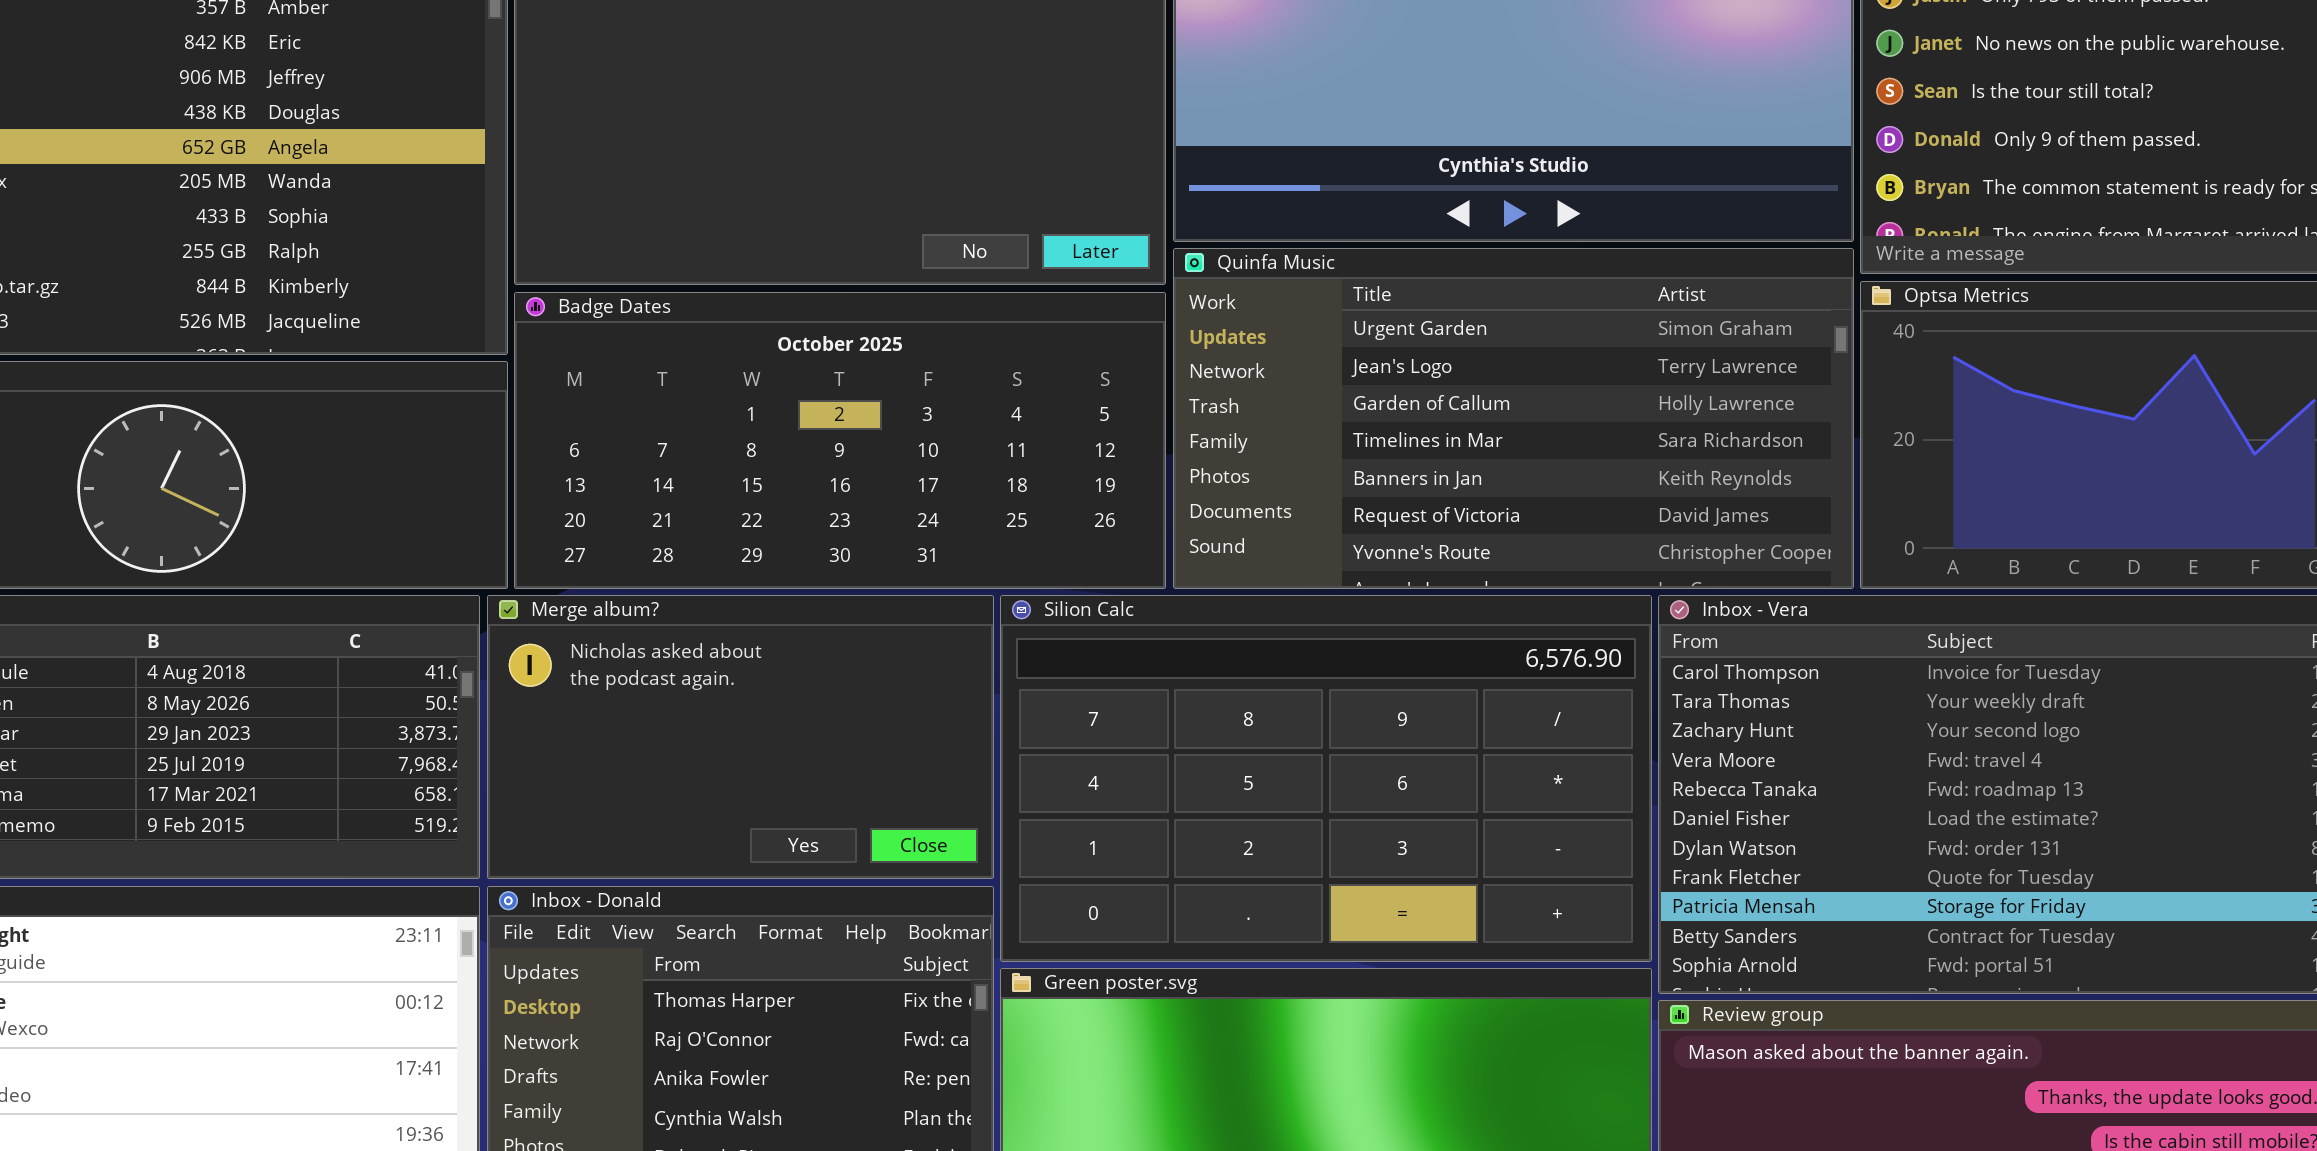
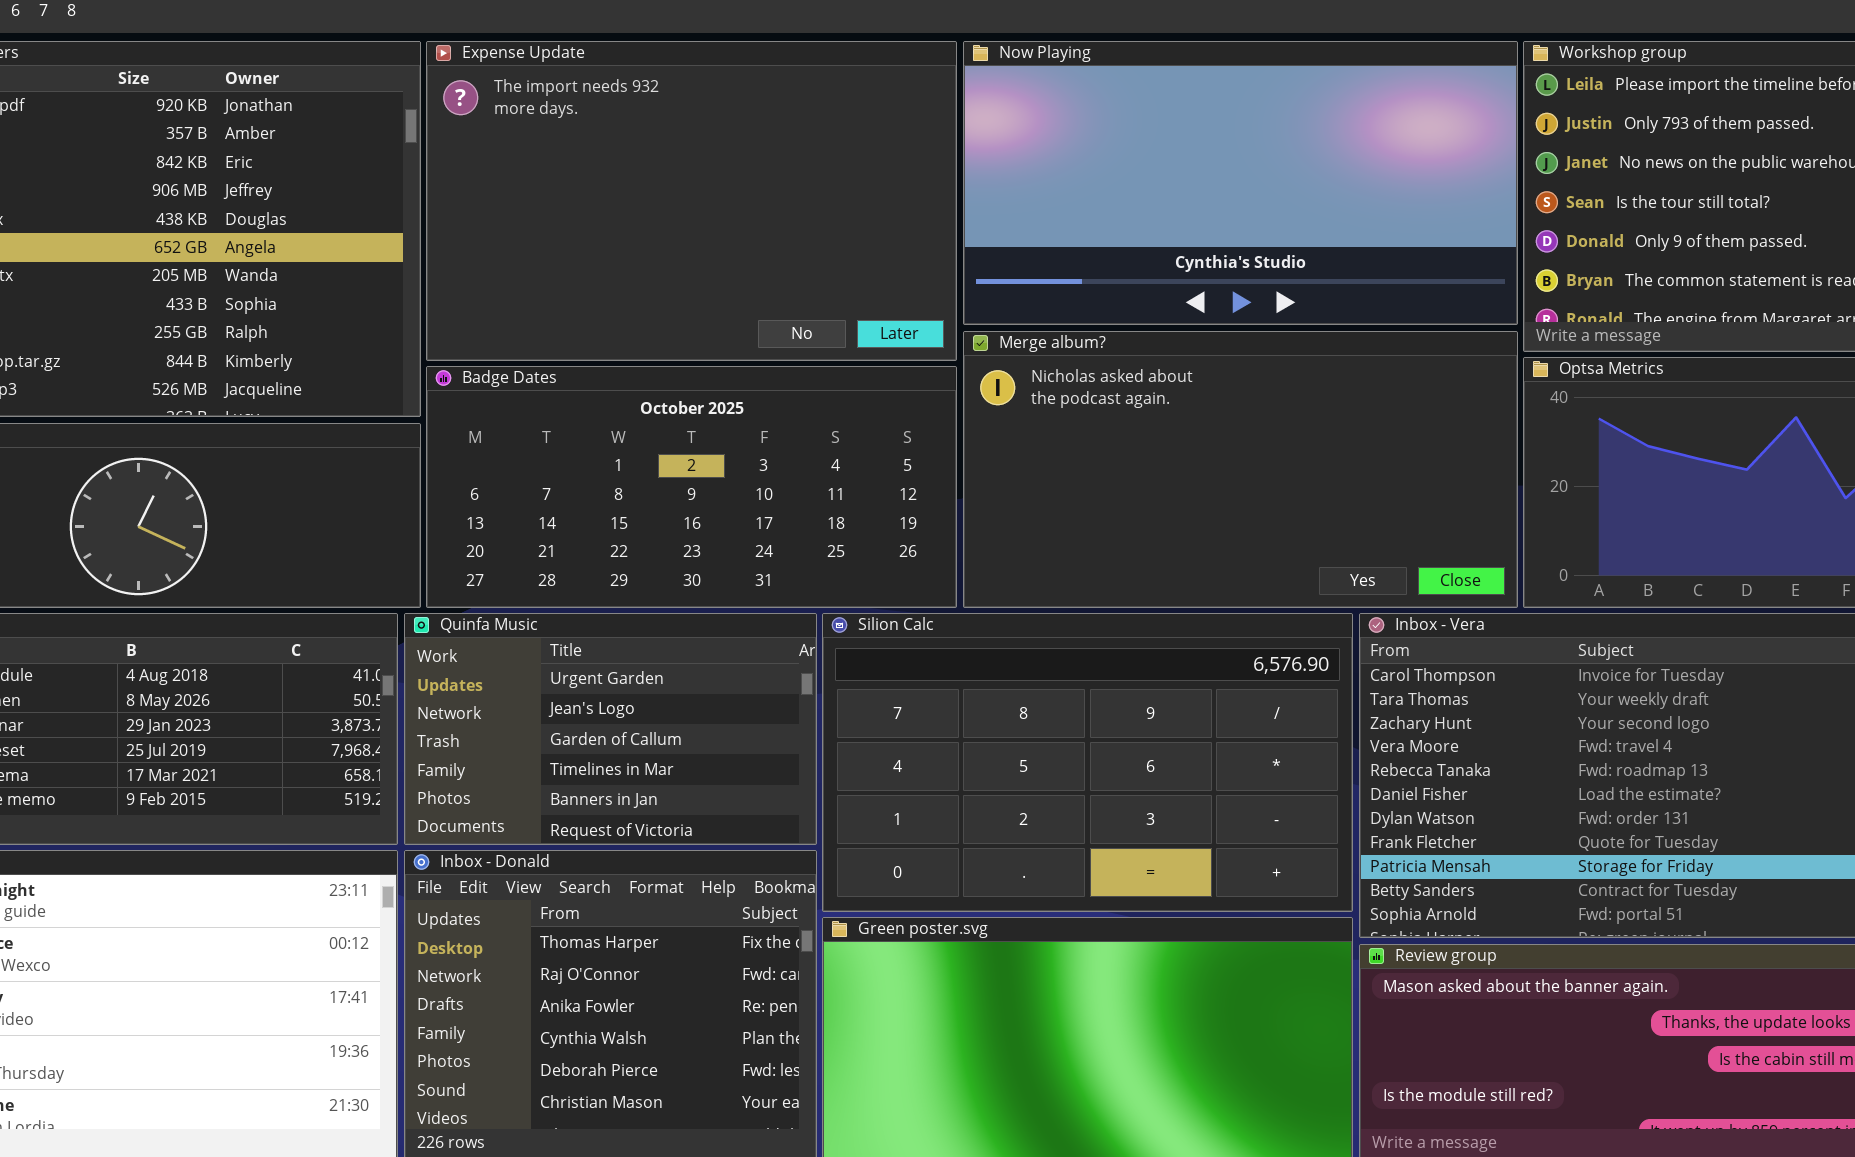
Quinfa Music: [1173,248,1854,589] -> [404,613,817,845], moved, resized
Merge album?: [487,595,994,879] -> [963,331,1518,608], moved, resized

